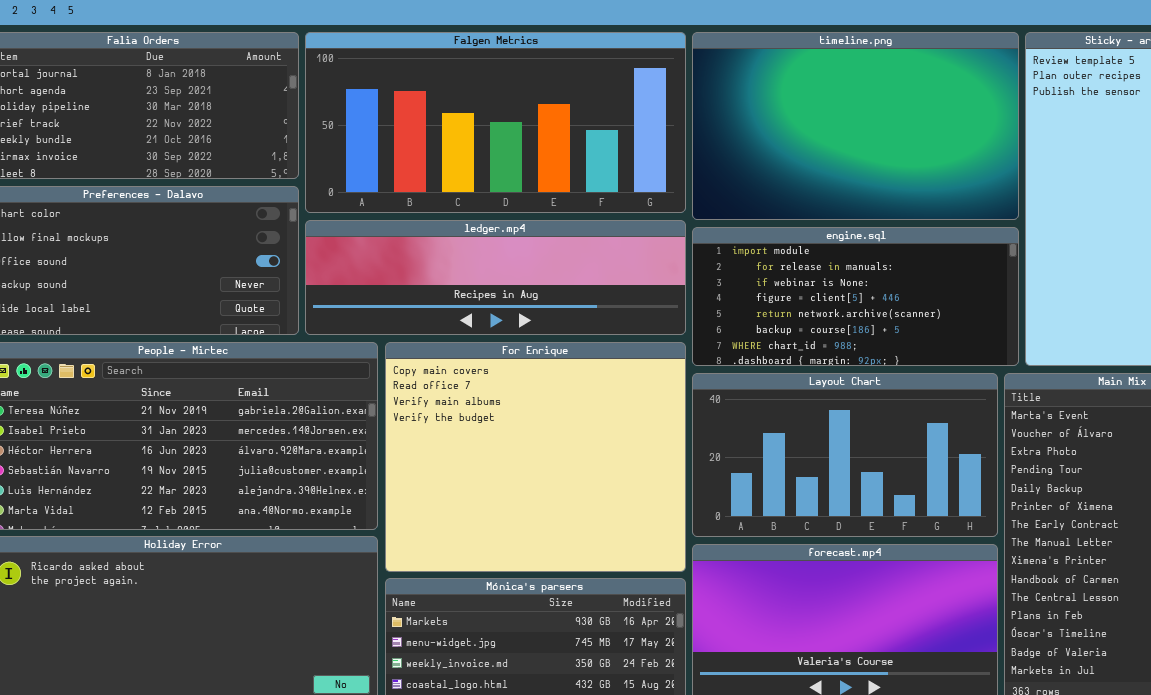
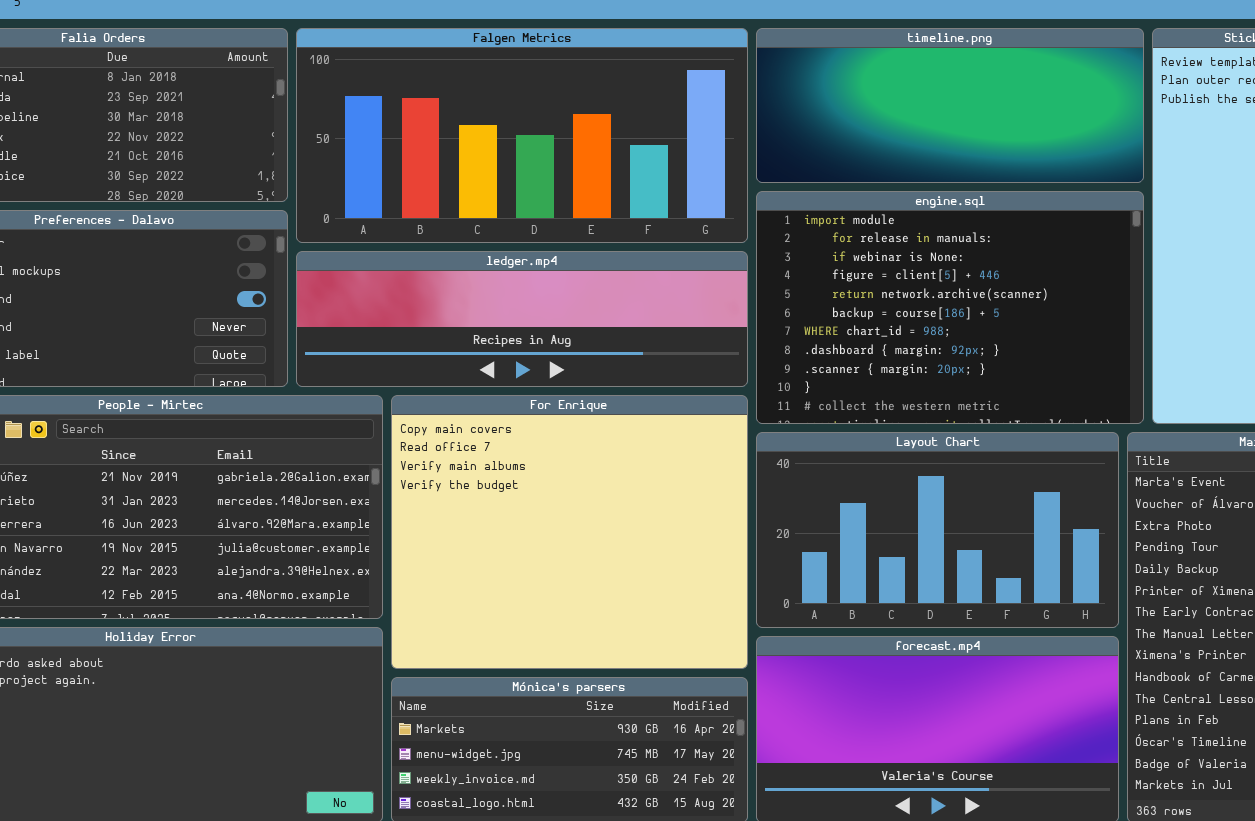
timeline.png: [692,32,1019,220] -> [756,28,1144,183], resized
engine.sql: [692,227,1019,366] -> [756,191,1144,424], resized

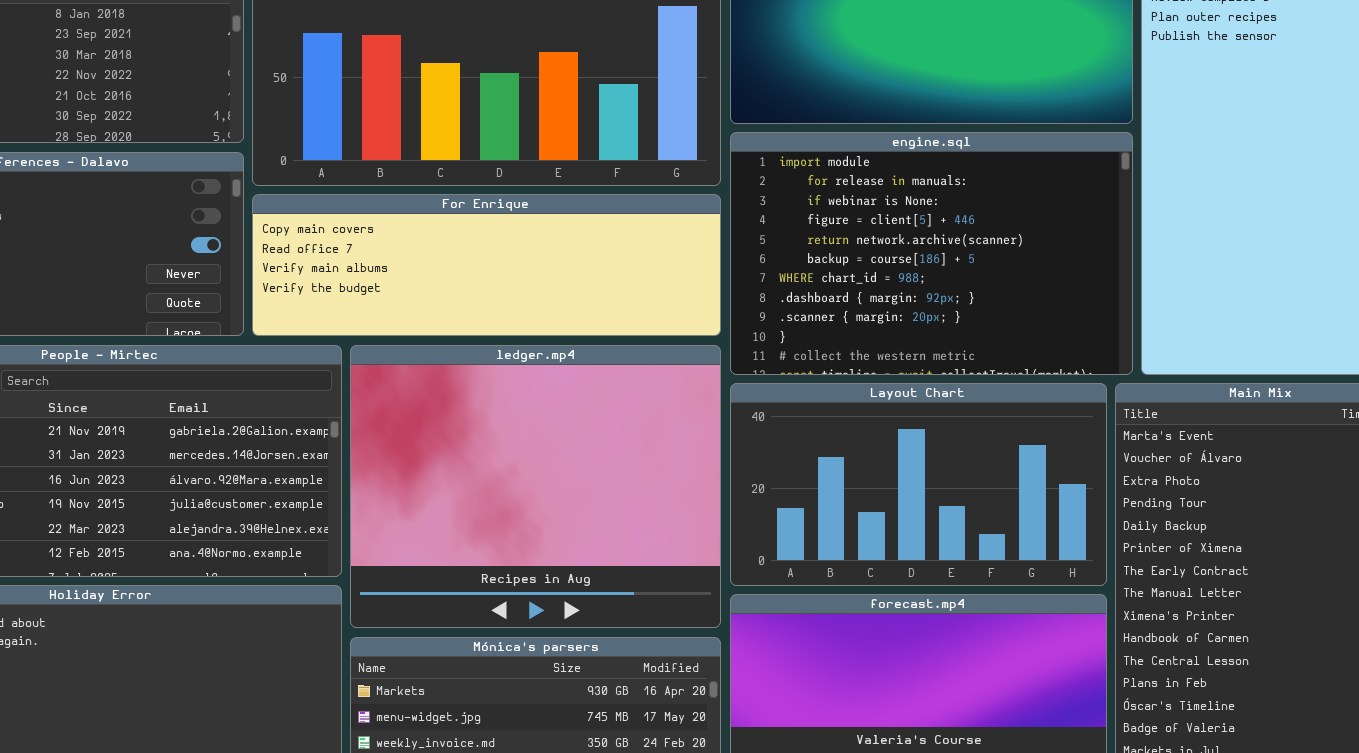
ledger.mp4: [296,251,748,387] -> [350,345,721,628], moved, resized
For Enrique: [391,395,748,669] -> [252,194,721,336], moved, resized

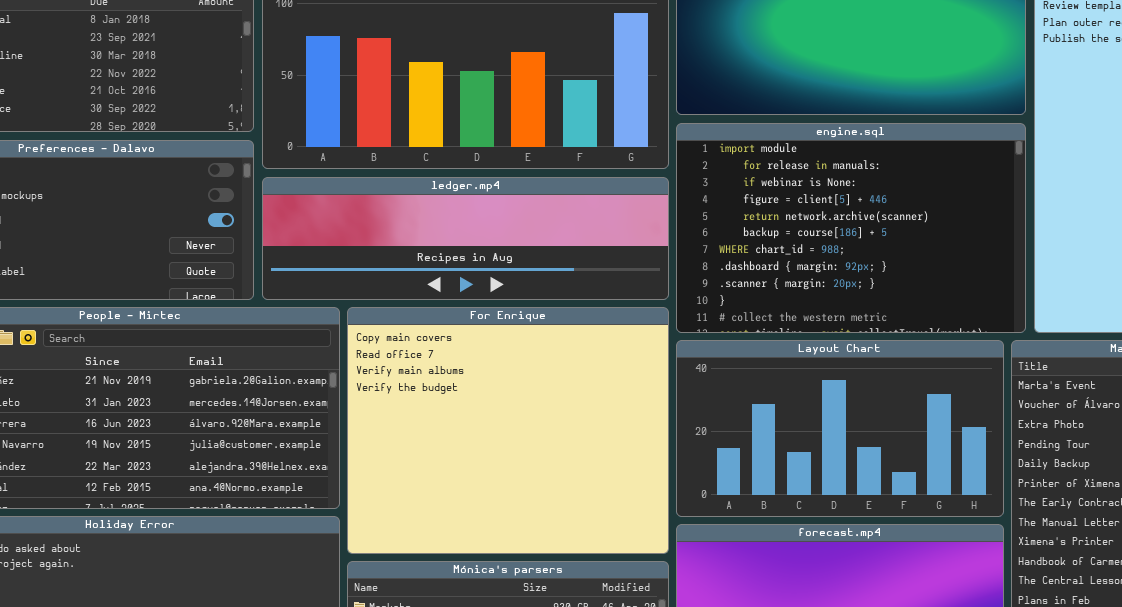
For Enrique: [252,194,721,336] -> [347,307,669,554], moved, resized
ledger.mp4: [350,345,721,628] -> [262,177,669,300], moved, resized

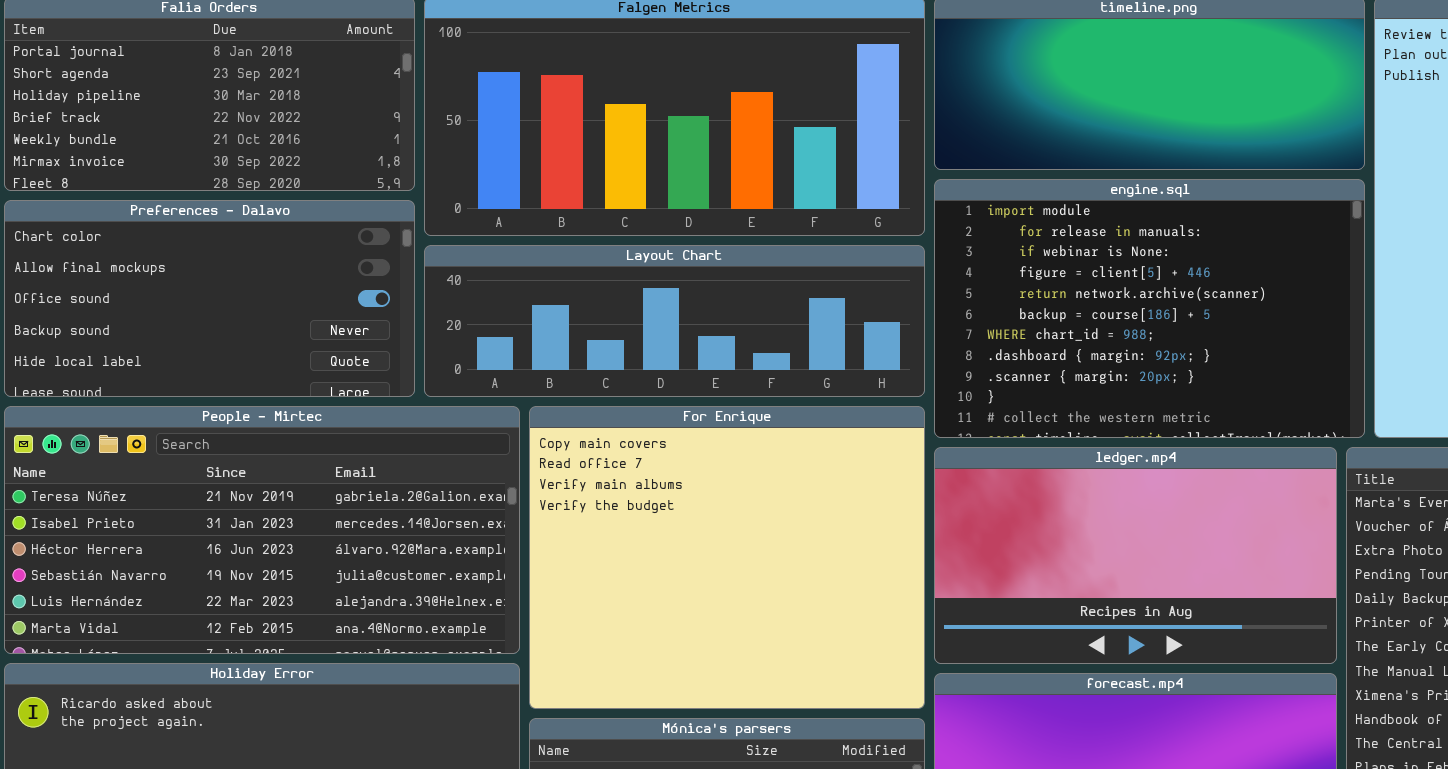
ledger.mp4: [262,177,669,300] -> [934,447,1337,664], moved, resized
Layout Chart: [676,340,1004,517] -> [424,245,925,397], moved, resized

